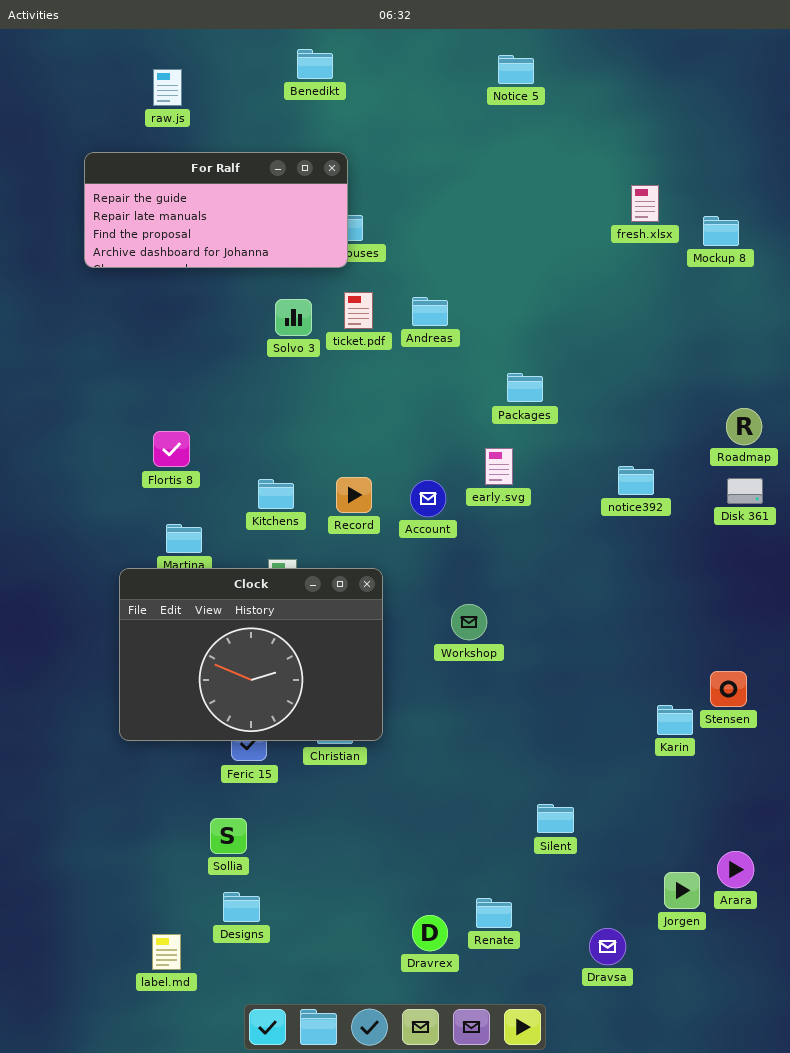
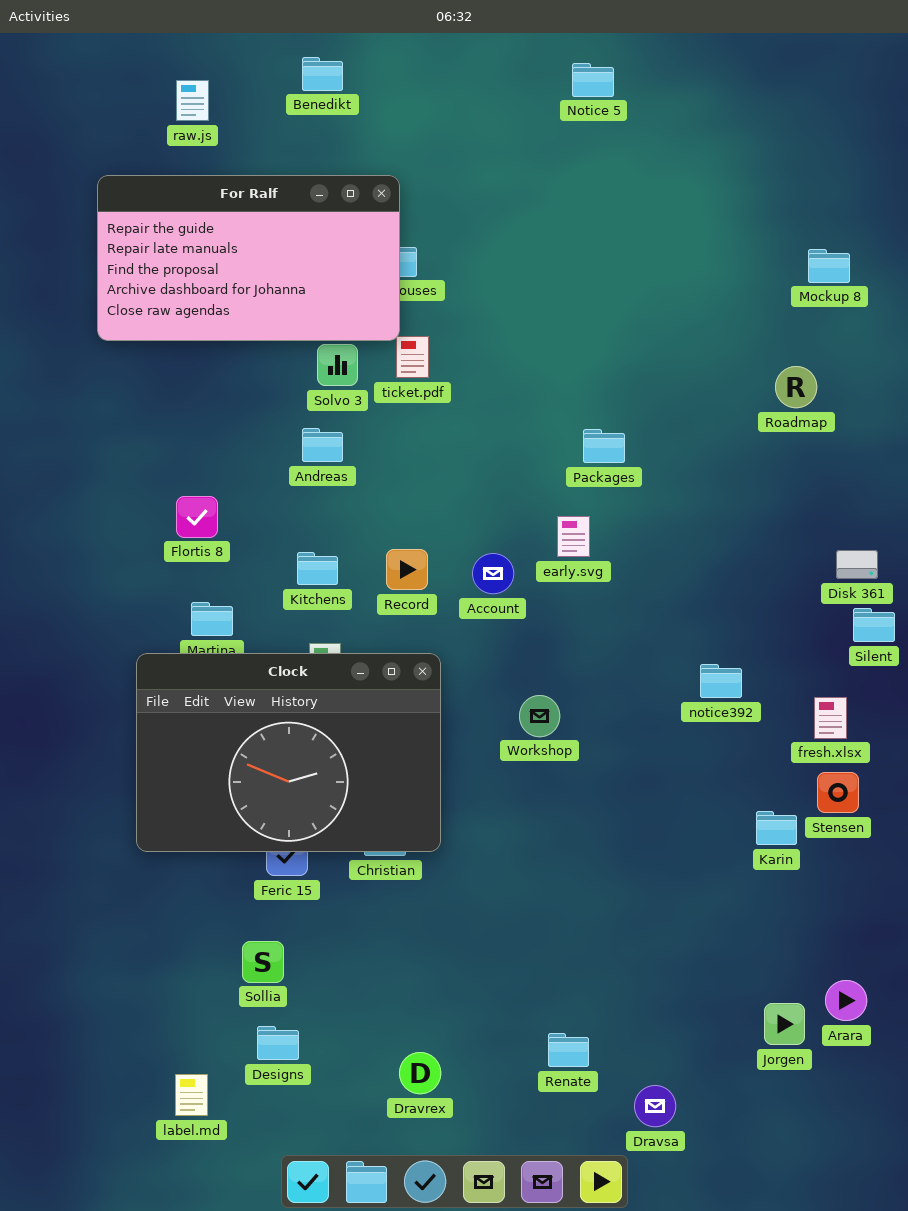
Benedikt: [297,49,333,79] -> [302,57,343,91], moved
For Ralf: [84,152,348,268] -> [97,175,400,341], resized
fresh.xlsx: [631,185,659,222] -> [814,697,847,739], moved
Andreas: [412,297,448,326] -> [302,428,343,462], moved
Roadmap: [726,408,762,445] -> [775,366,817,408], moved
notice392: [618,466,654,495] -> [700,664,742,698], moved
Silent: [537,804,574,833] -> [853,608,895,642], moved
Dravrex: [412,915,448,951] -> [399,1052,441,1094], moved
Dravsa: [589,928,626,965] -> [634,1085,676,1127], moved

